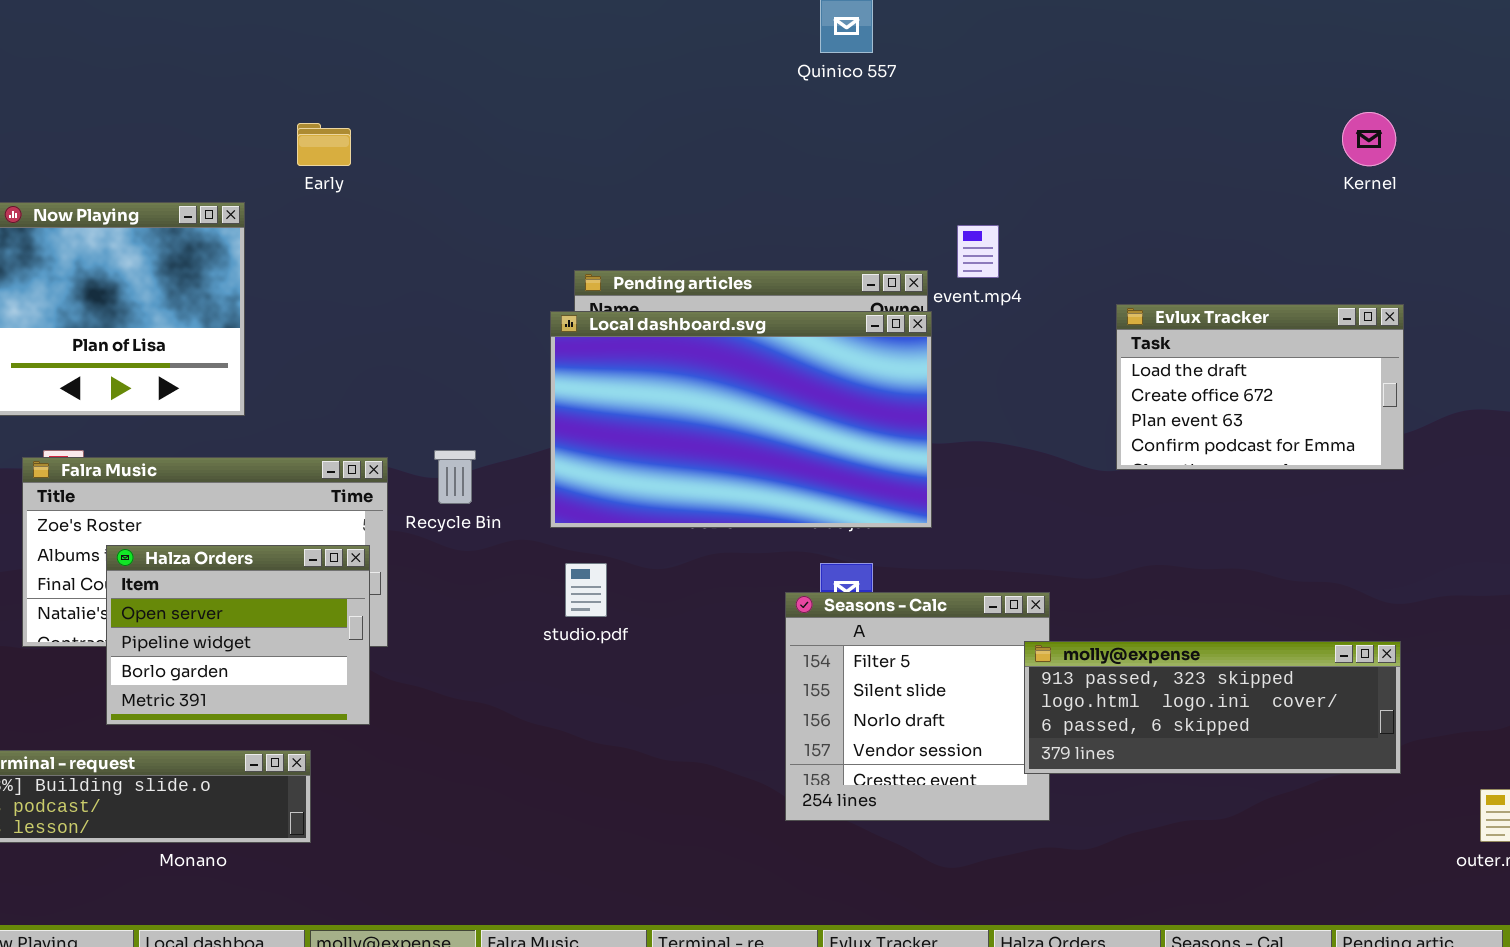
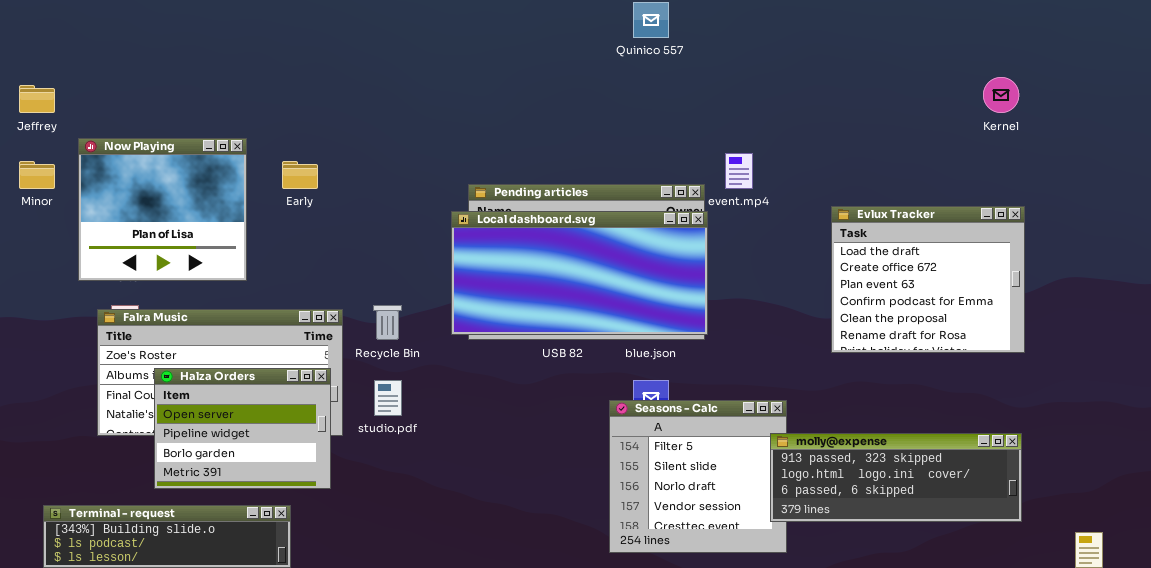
Early: [297,123,351,166] -> [282,161,318,189], moved
Evlux Tracker: [1116,304,1404,470] -> [831,206,1025,353], resized
Local dashboard.svg: [550,311,932,528] -> [451,211,708,335], resized
studio.pdf: [565,563,607,617] -> [374,380,402,416], moved

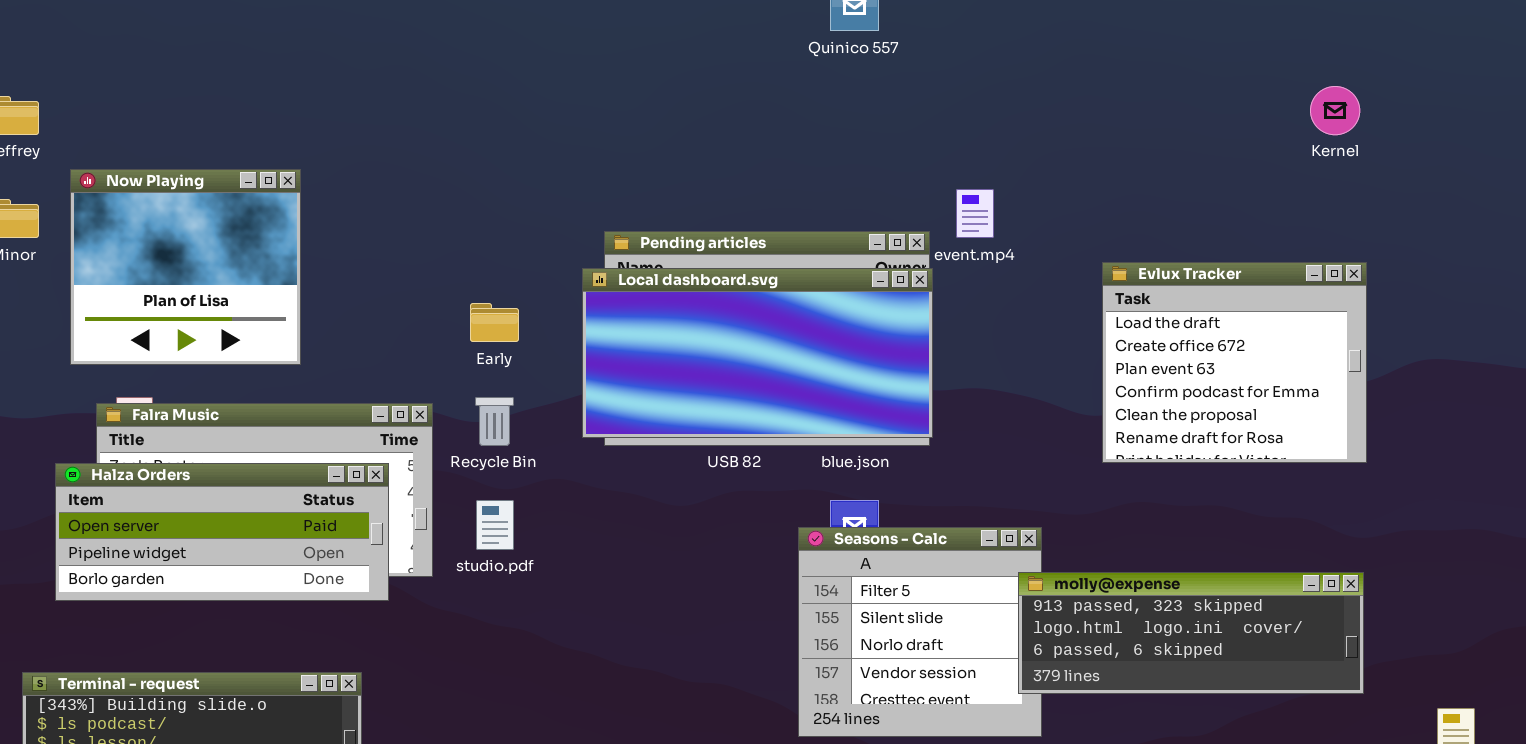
Early: [282,161,318,189] -> [470,303,519,342], moved
Halza Orders: [154,368,331,489] -> [55,463,389,601], moved, resized

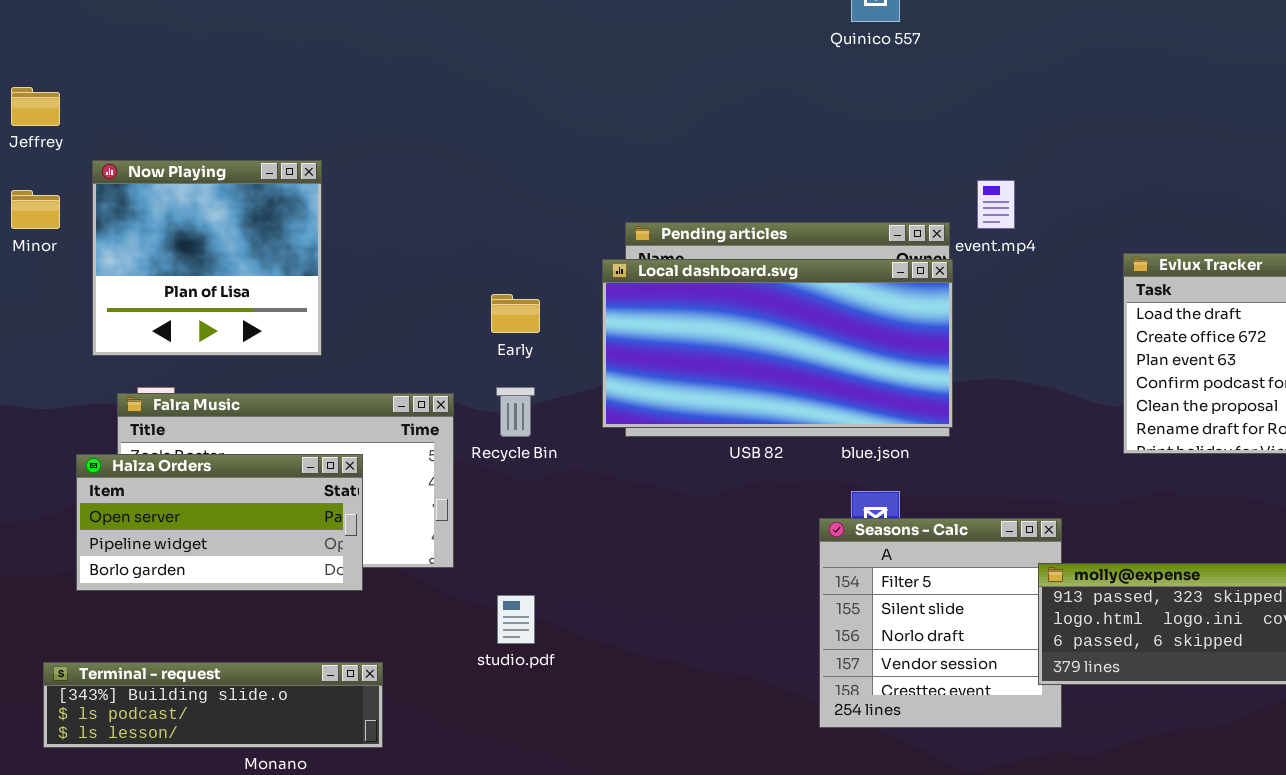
Halza Orders: [55,463,389,601] -> [76,454,363,591], resized
studio.pdf: [476,500,514,550] -> [497,595,535,644], moved

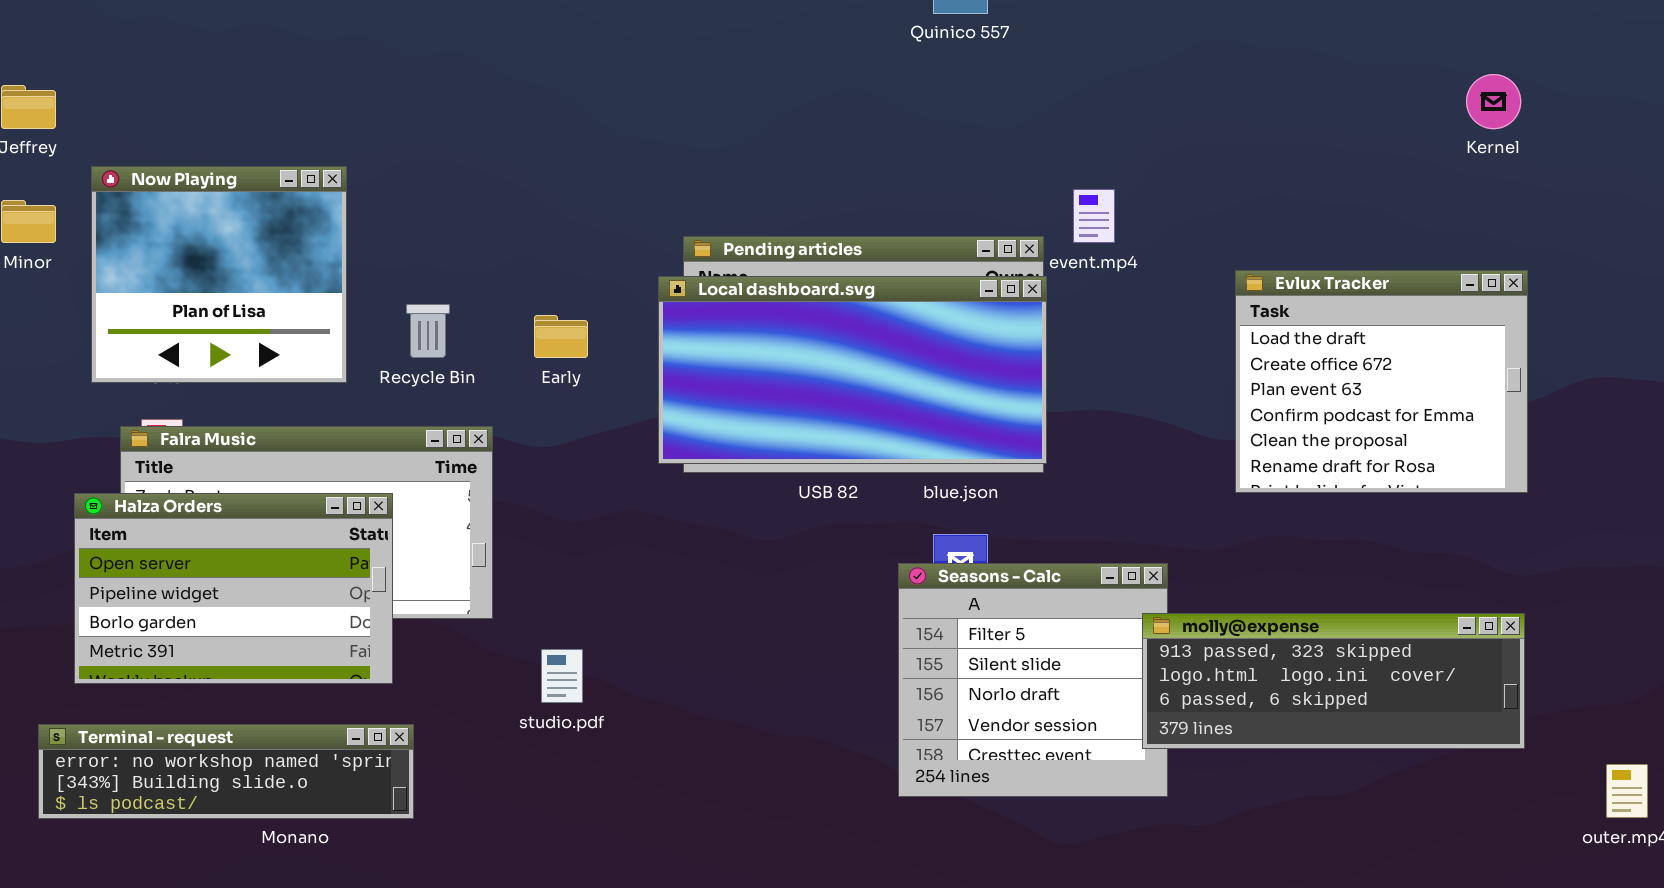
Recycle Bin: [496,387,535,437] -> [406,304,450,358], moved
Halza Orders: [76,454,363,591] -> [74,493,393,684], resized
Terminal - request: [43,662,383,748] -> [38,724,414,819], scrolled up 1 row

